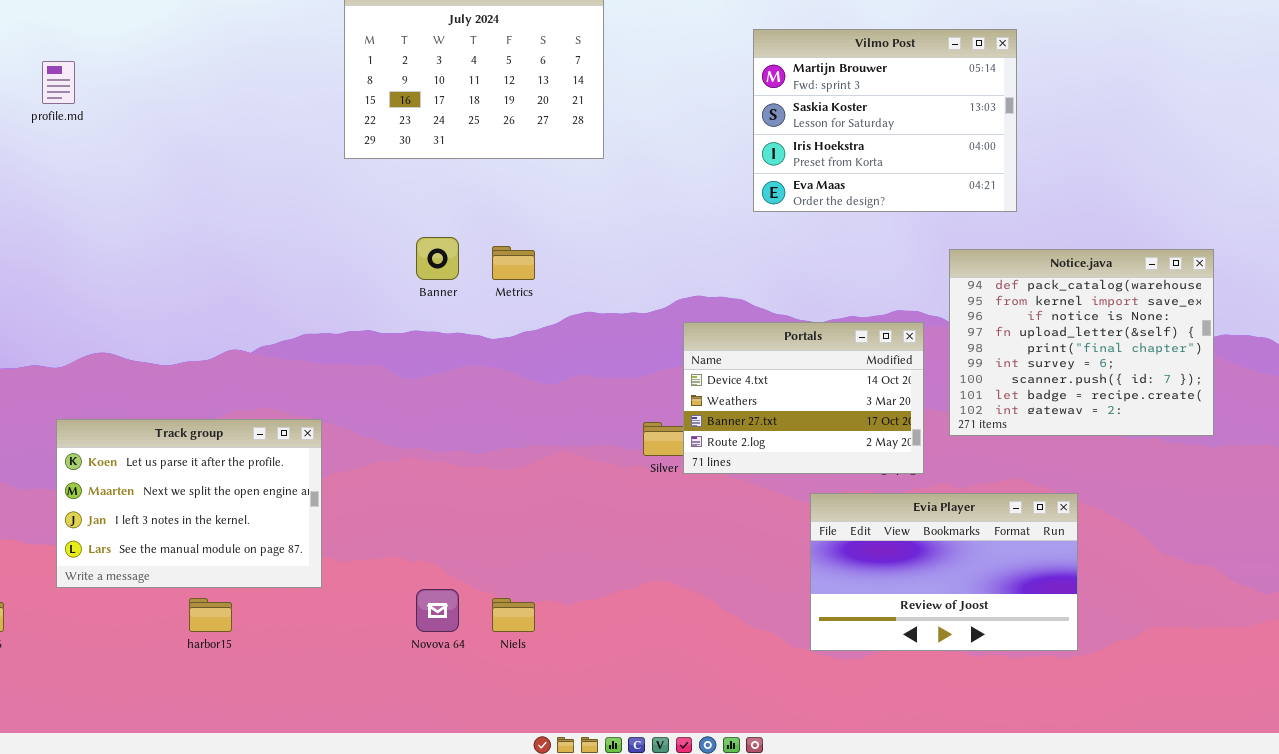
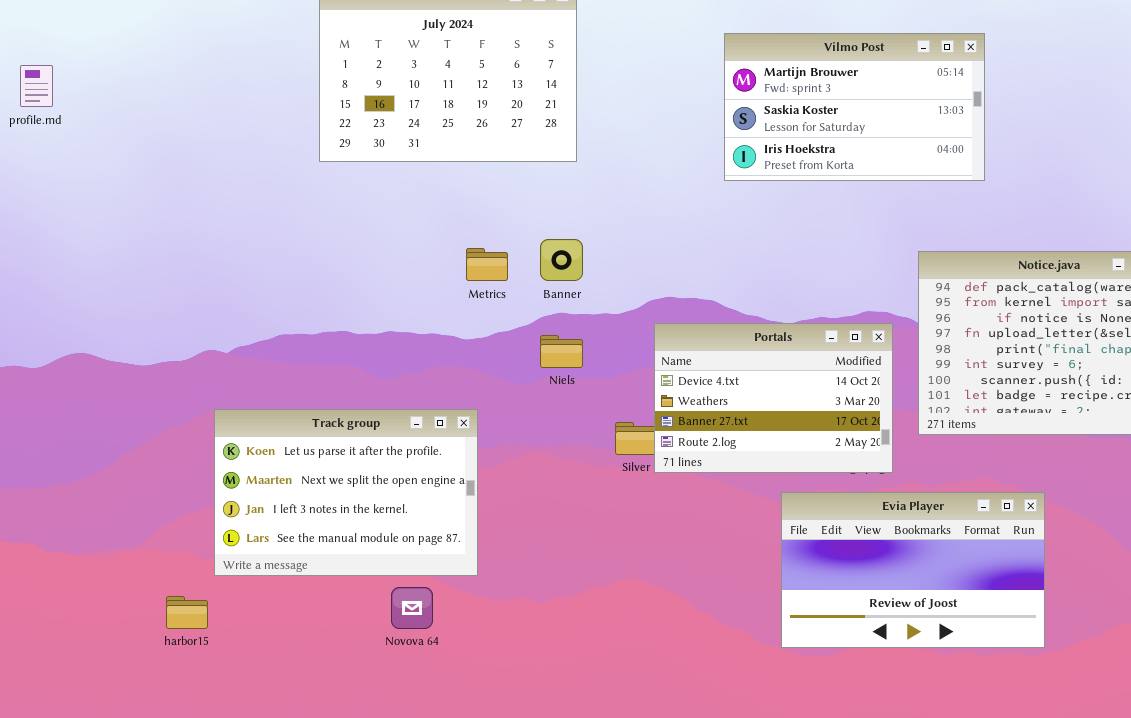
Vilmo Post: [753,29,1017,212] -> [724,33,985,181], resized
Banner: [416,237,459,280] -> [540,239,583,281], moved
Track group: [56,419,322,588] -> [214,409,478,576], moved
Niels: [492,598,535,632] -> [540,335,583,368], moved

